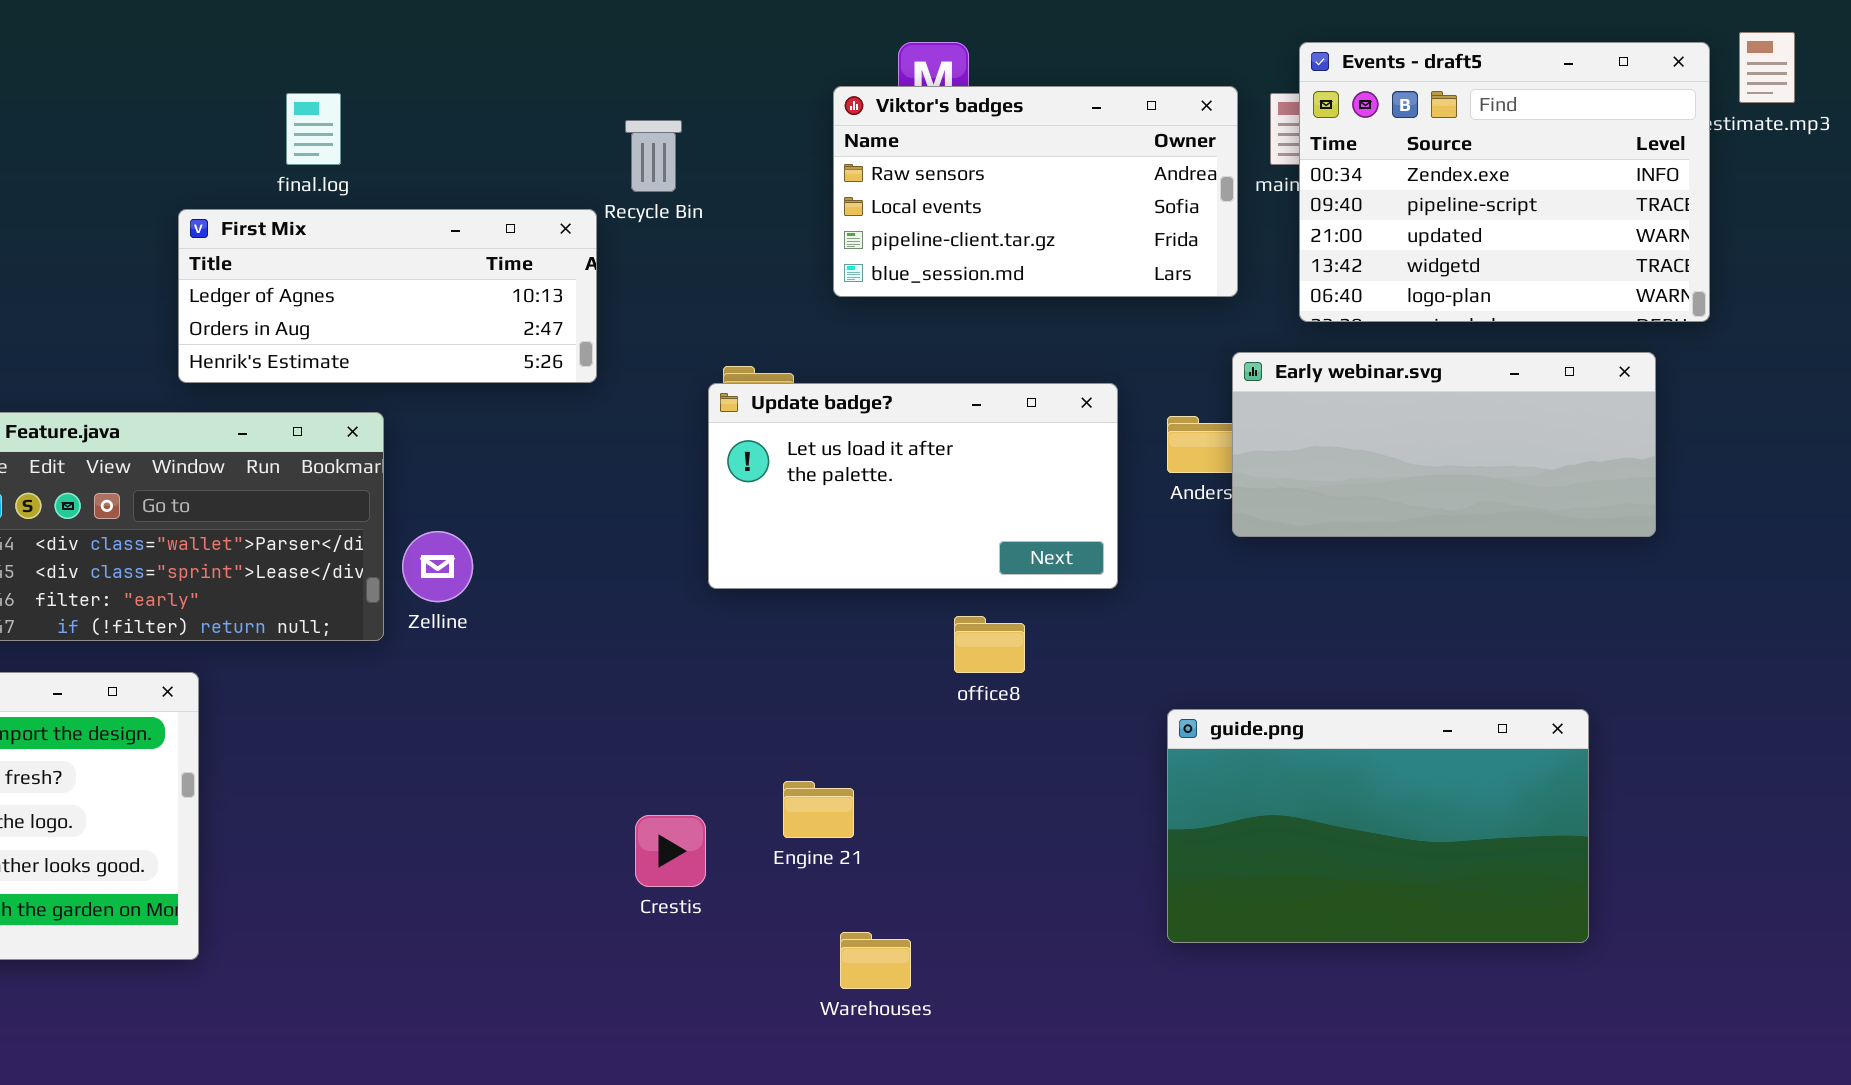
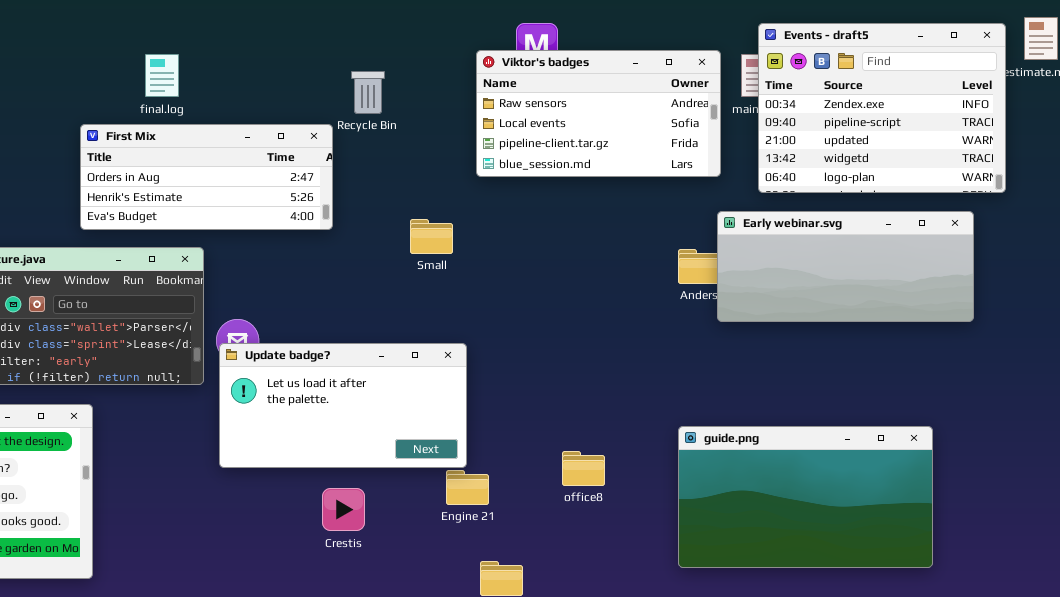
First Mix: [178,209,597,383] -> [80,124,333,230], scrolled down 1 row
Update badge?: [708,383,1118,589] -> [219,343,467,468], moved
office8: [954,616,1025,673] -> [562,451,605,486], moved
Crestis: [635,815,706,887] -> [322,488,365,531], moved

